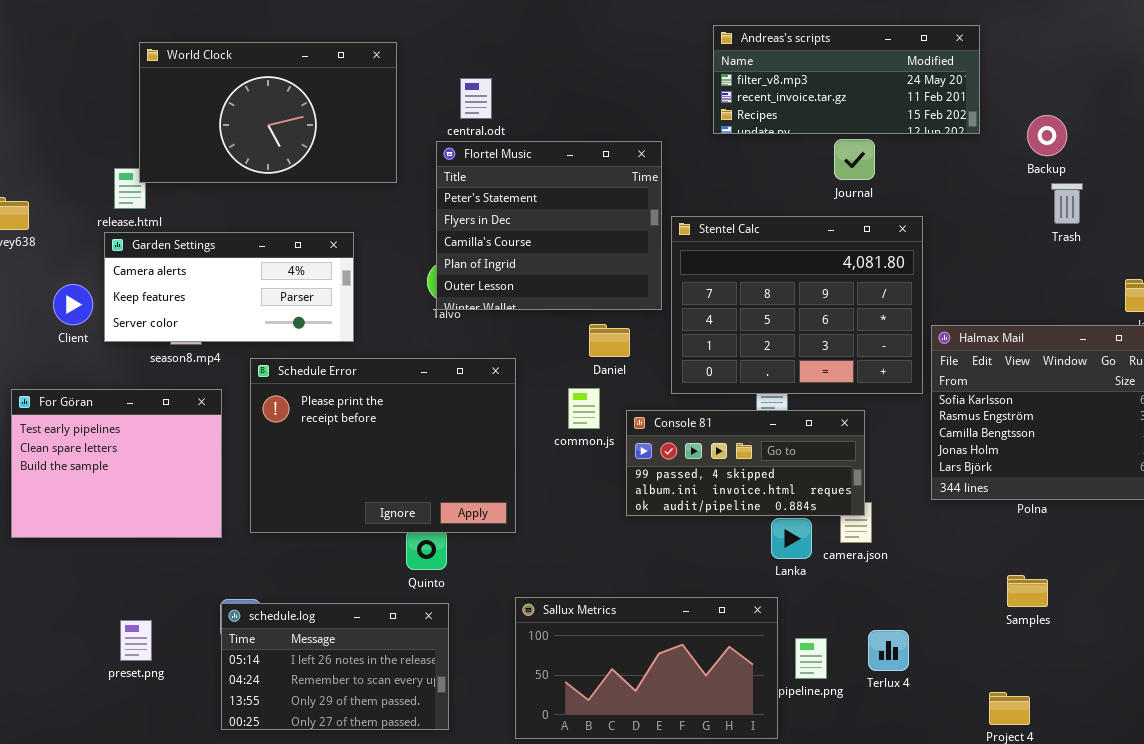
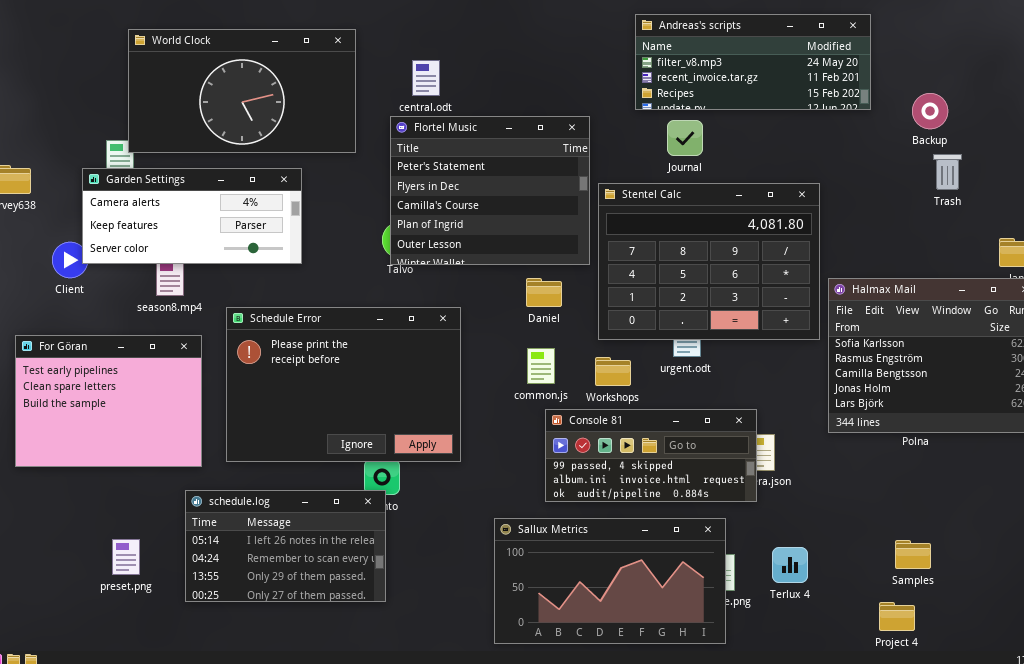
Journal: [834,139,875,180] -> [667,120,703,156], moved
Garden Settings: [104,232,354,342] -> [82,168,302,264], moved
common.js: [568,388,600,429] -> [527,348,555,384], moved
Console 81: [626,410,865,516] -> [545,409,757,502], moved
Samples: [1007,575,1048,607] -> [895,540,931,569], moved
Sallux Metrics: [515,597,778,739] -> [494,518,726,644], moved
schedule.log: [221,603,449,730] -> [185,490,386,602], moved

